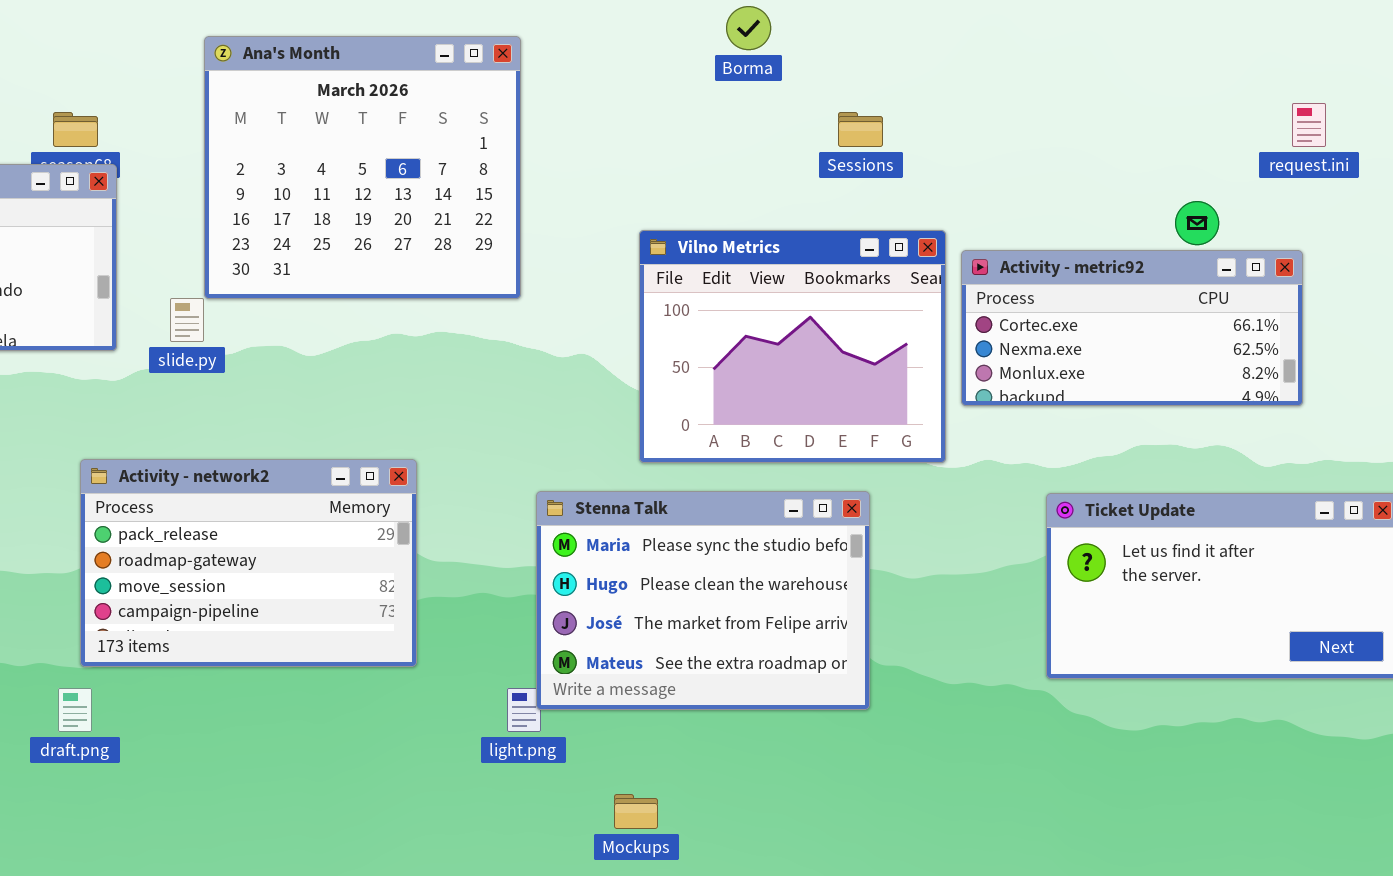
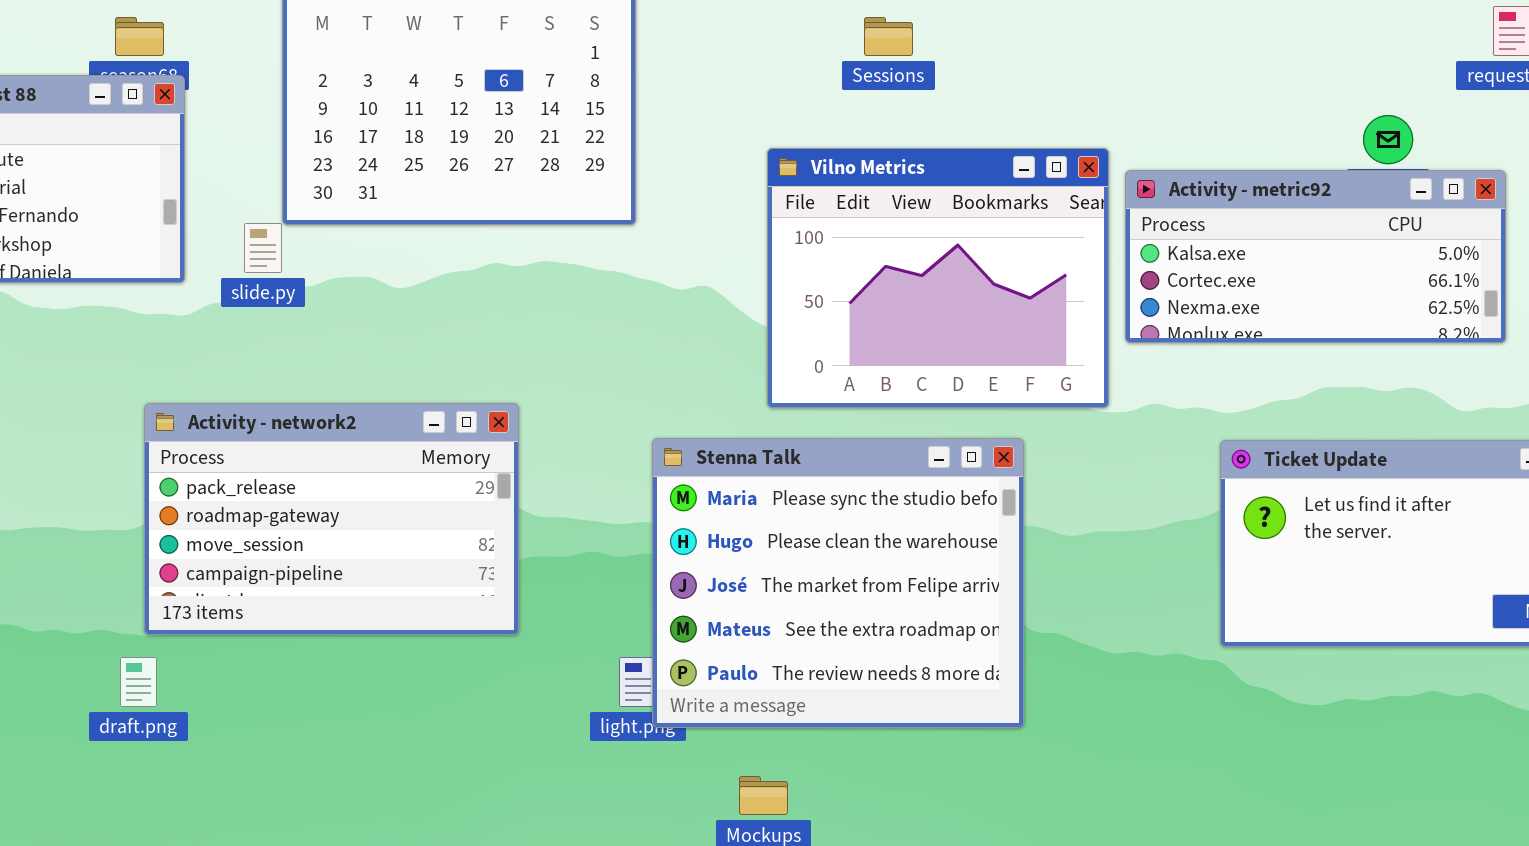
Sessions: [838,112,883,147] -> [864,17,913,56], moved
Activity - metric92: [961,250,1303,406] -> [1125,170,1506,343], scrolled up 1 row
Stenna Talk: [536,491,870,710] -> [652,438,1024,728], resized

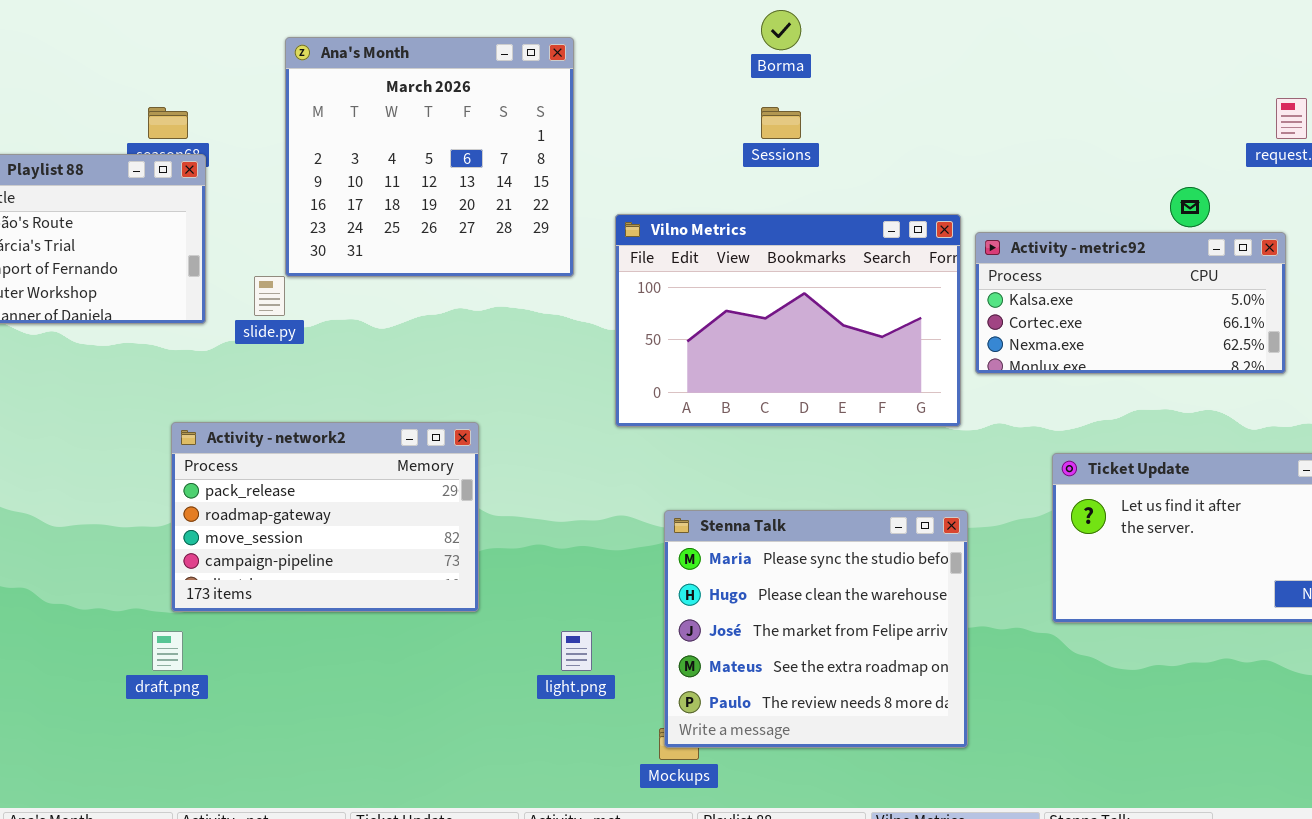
Vilno Metrics: [767,148,1109,408] -> [615,214,961,427], resized
Stenna Talk: [652,438,1024,728] -> [664,510,968,748], moved

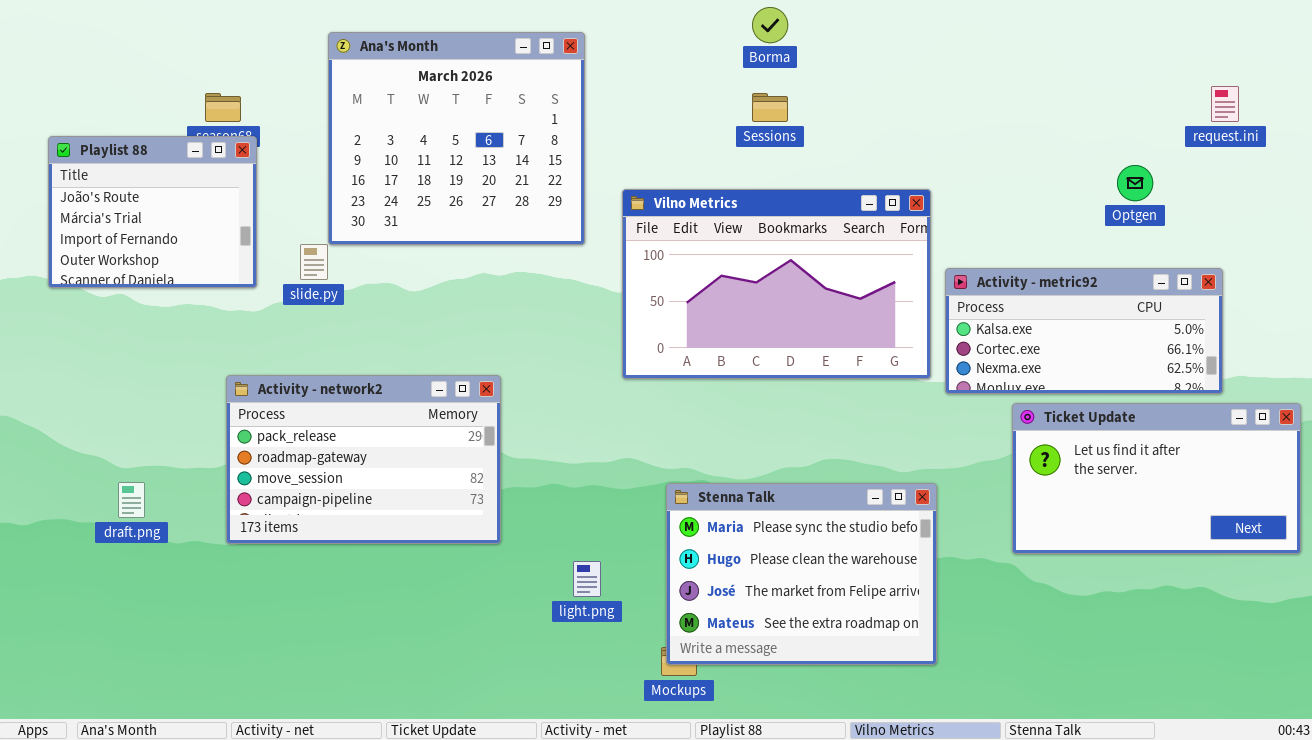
Activity - metric92: [975,232,1286,374] -> [945,268,1223,394], moved
Stenna Talk: [664,510,968,748] -> [666,483,937,665], resized
draft.png: [152,631,183,671] -> [118,482,145,518], moved

